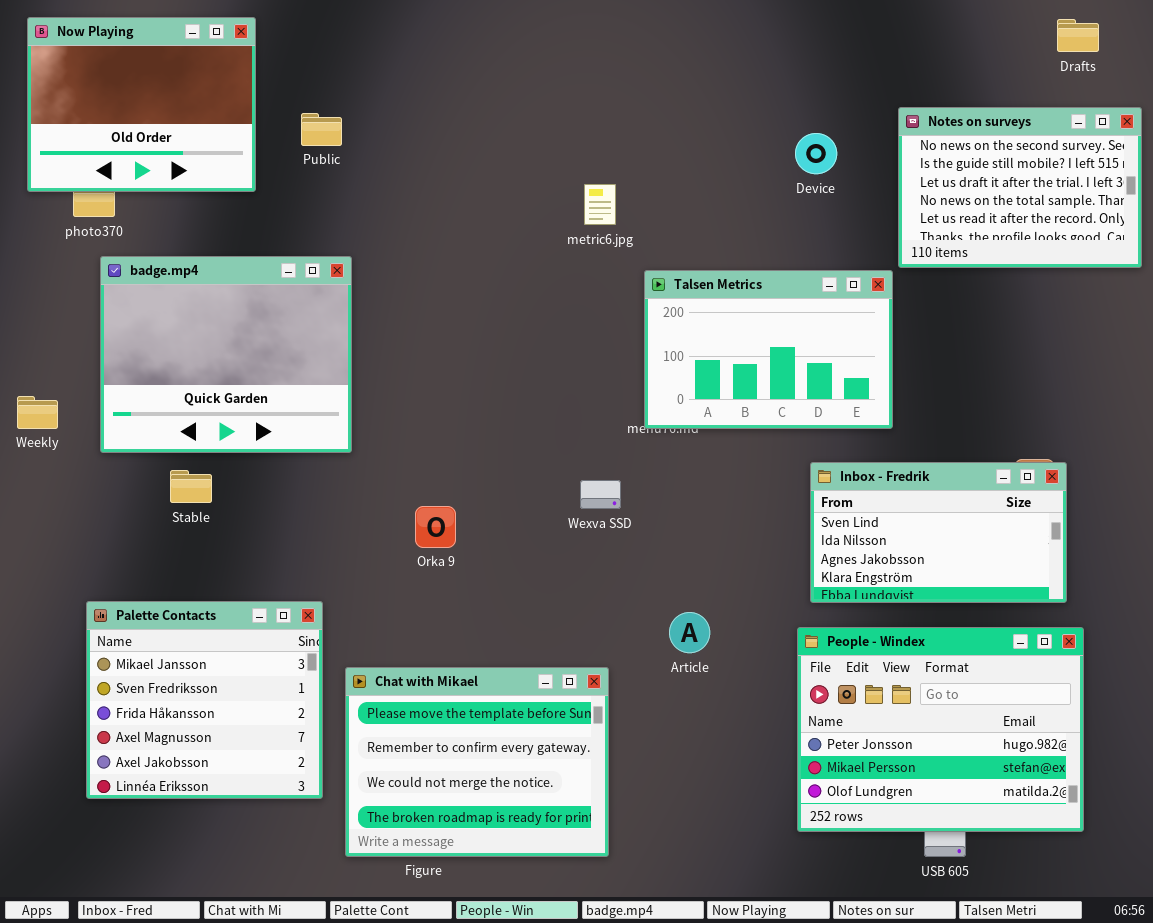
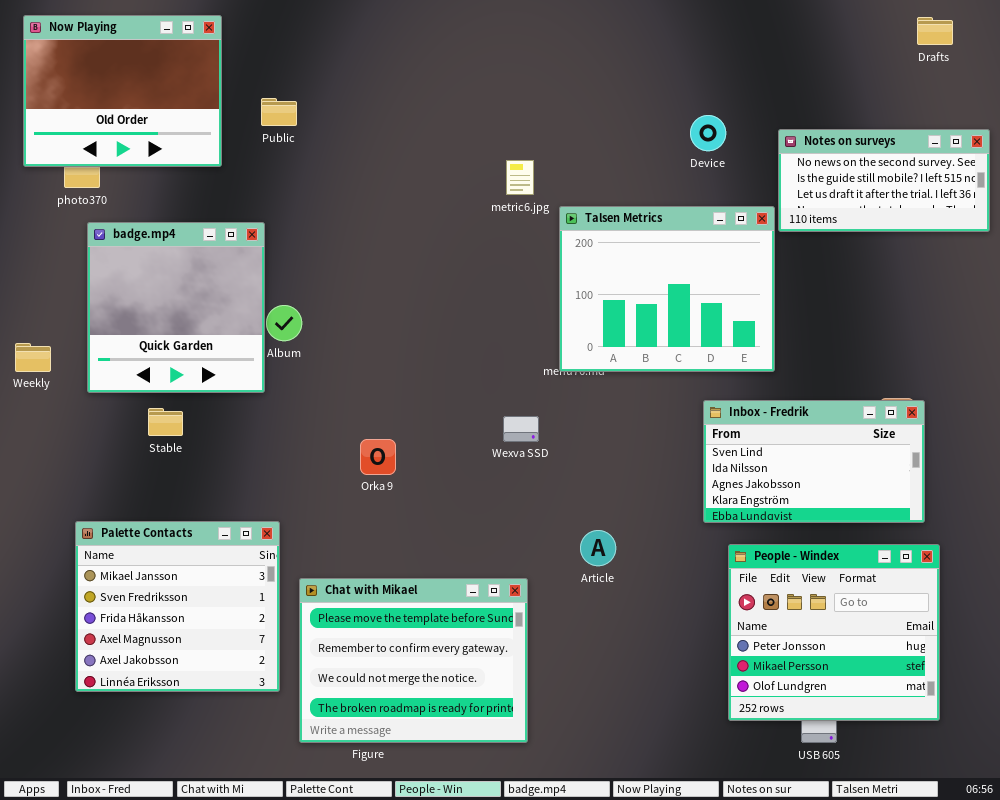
Notes on surveys: [898,107,1142,268] -> [778,129,990,232], resized
badge.mp4: [100,256,352,453] -> [87,222,265,393], resized
Talsen Metrics: [644,270,893,429] -> [559,206,775,372], resized
People - Windex: [797,627,1084,832] -> [728,544,940,721], resized

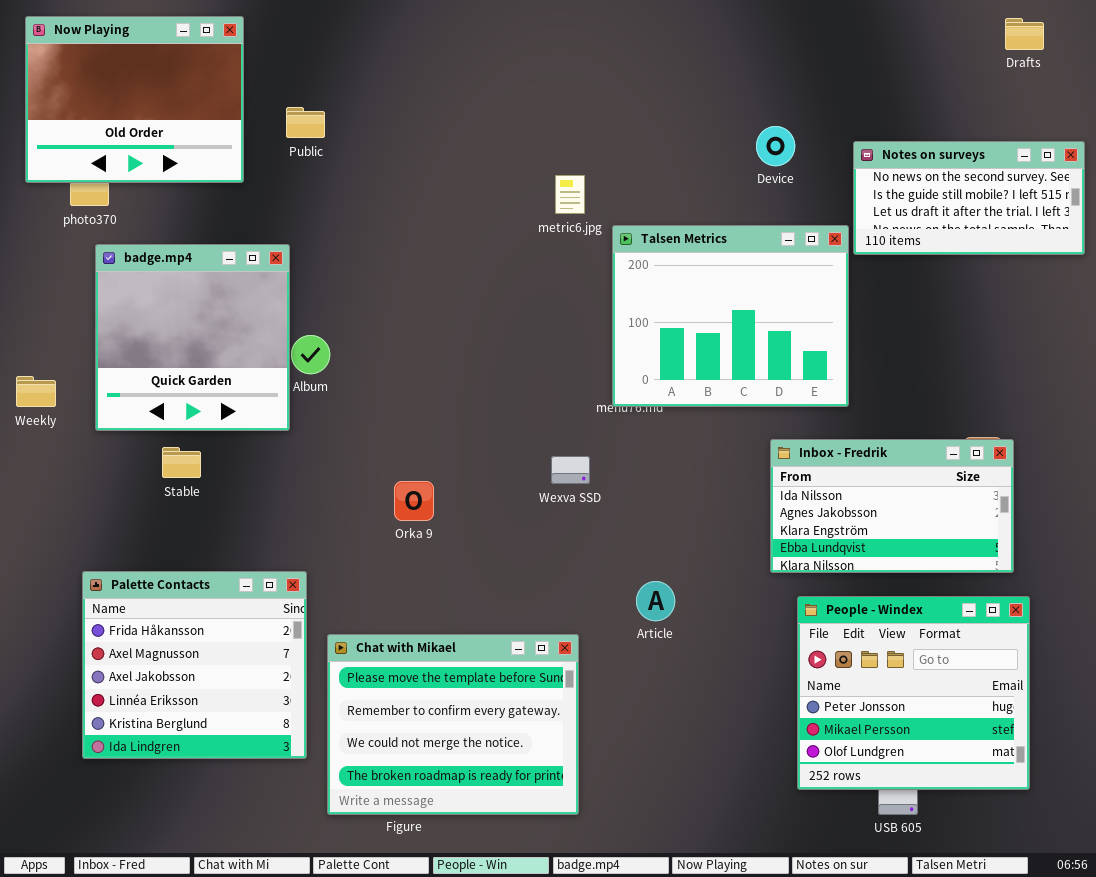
Inbox - Fredrik: [703,400,925,523] -> [770,439,1014,573], scrolled down 1 row
Palette Contacts: [75,521,280,692] -> [82,571,307,759], scrolled down 2 rows

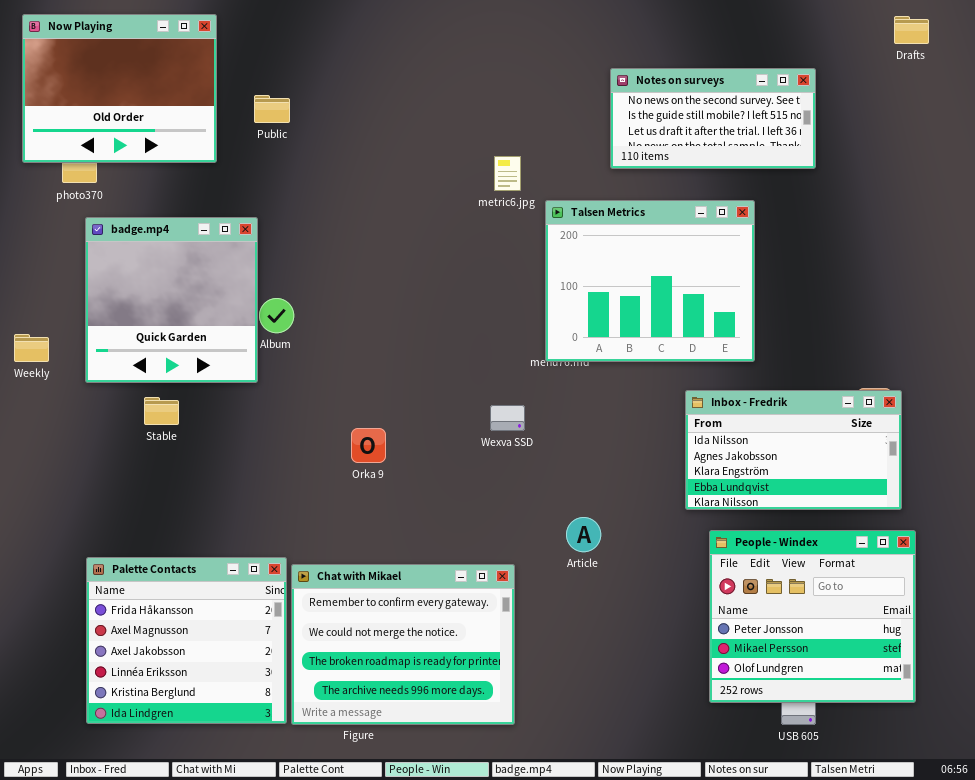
Notes on surveys: [853,141,1085,255] -> [610,68,816,169], moved
Palette Contacts: [82,571,307,759] -> [86,557,287,724], moved
Chat with Mikael: [327,634,579,815] -> [291,564,515,725], scrolled down 1 row

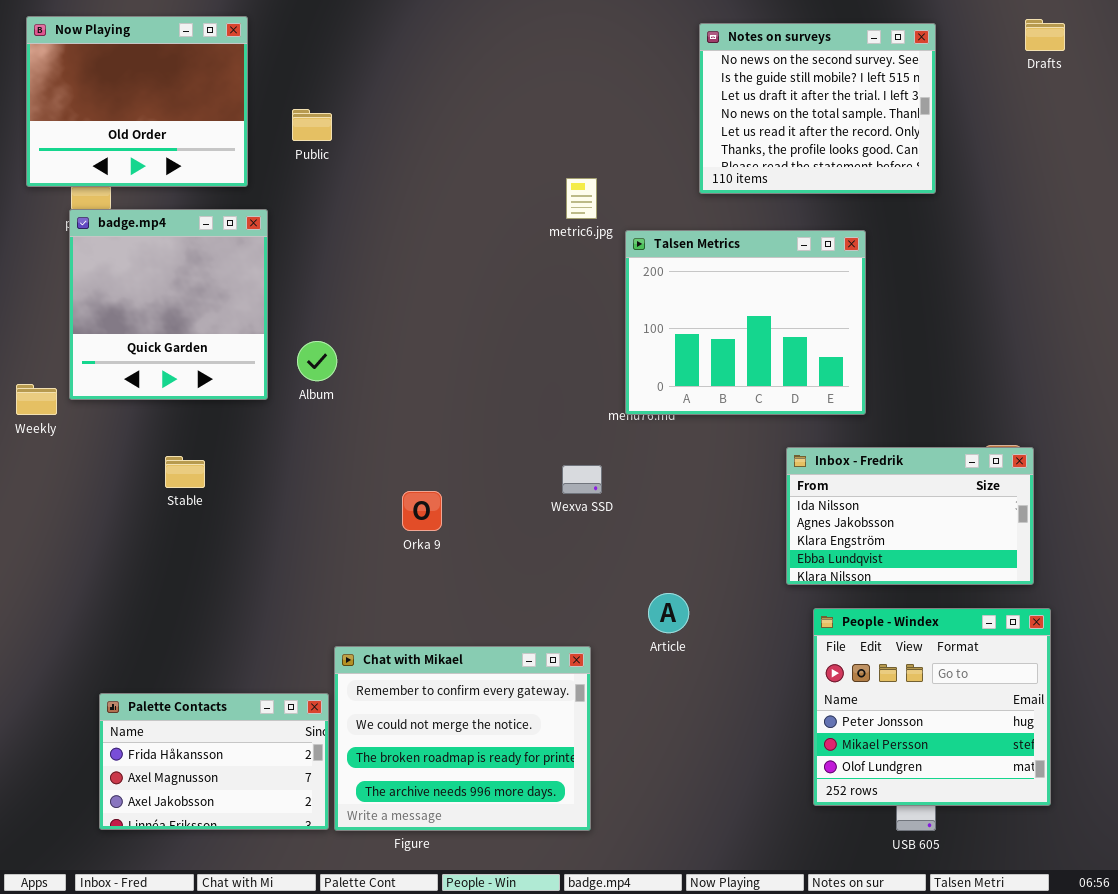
Notes on surveys: [610,68,816,169] -> [699,23,936,194], resized
badge.mp4: [85,217,258,383] -> [69,209,268,400], moved
Palette Contacts: [86,557,287,724] -> [99,693,329,830], resized

